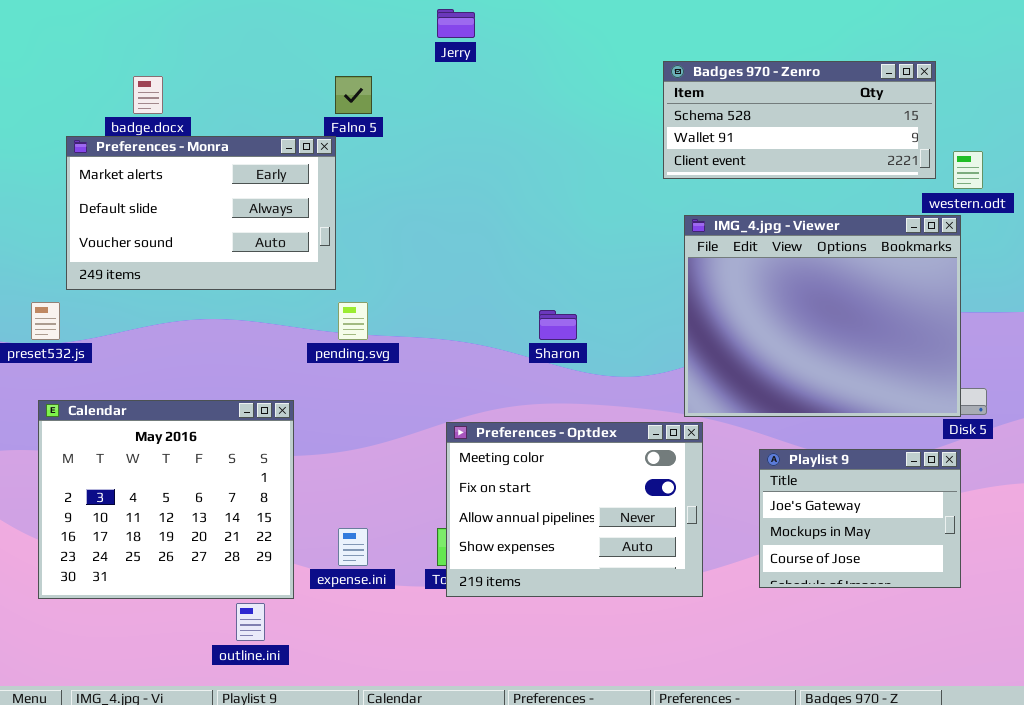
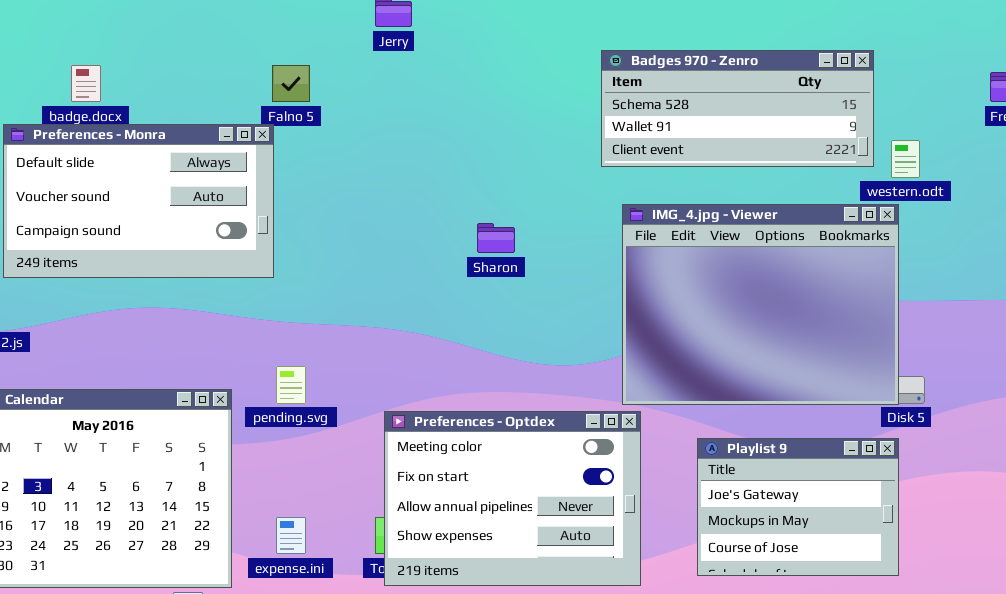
Preferences - Monra: [66,136,336,290] -> [3,124,274,278], scrolled down 1 row
pending.svg: [338,302,368,340] -> [276,366,306,404], moved
Sharon: [539,310,577,340] -> [477,223,515,253], moved

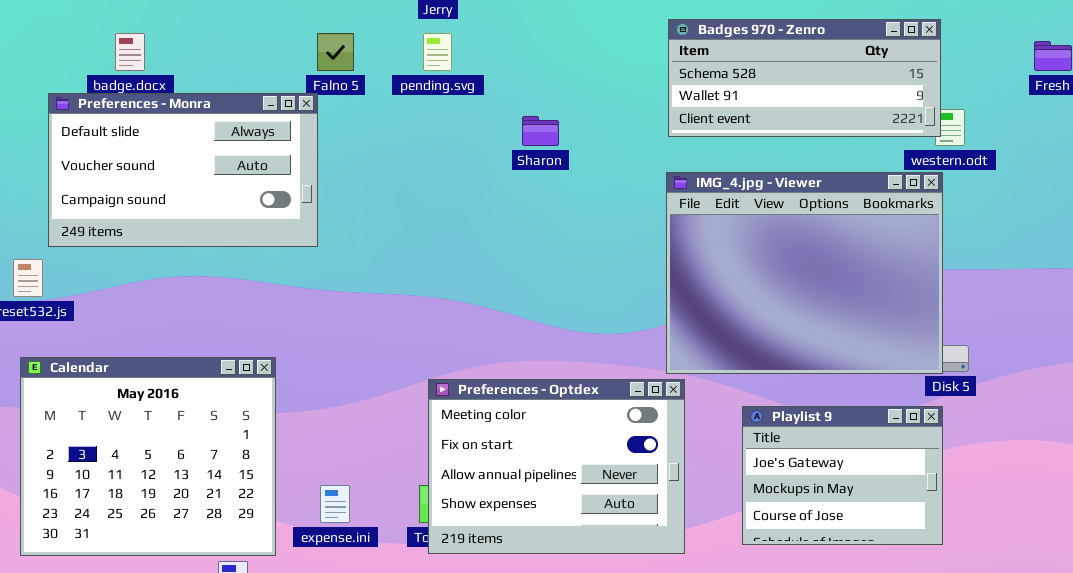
Badges 970 - Zenro: [601,50,874,167] -> [668,19,941,137], moved
Sharon: [477,223,515,253] -> [522,116,559,146], moved
pending.svg: [276,366,306,404] -> [423,33,452,71], moved

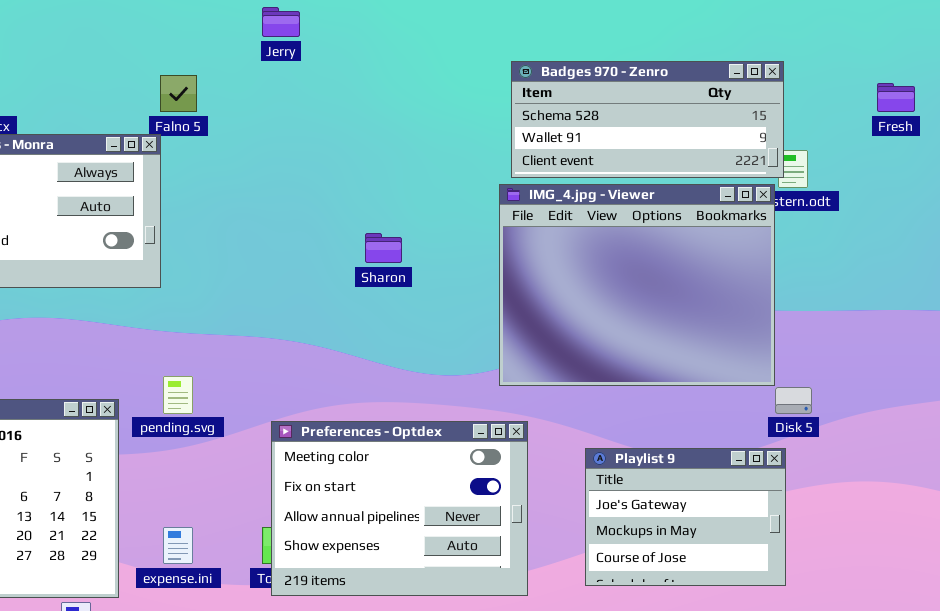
pending.svg: [423,33,452,71] -> [163,376,193,414], moved
Sharon: [522,116,559,146] -> [365,233,402,263], moved
IMG_4.jpg - Viewer: [666,172,943,374] -> [499,184,775,386], moved

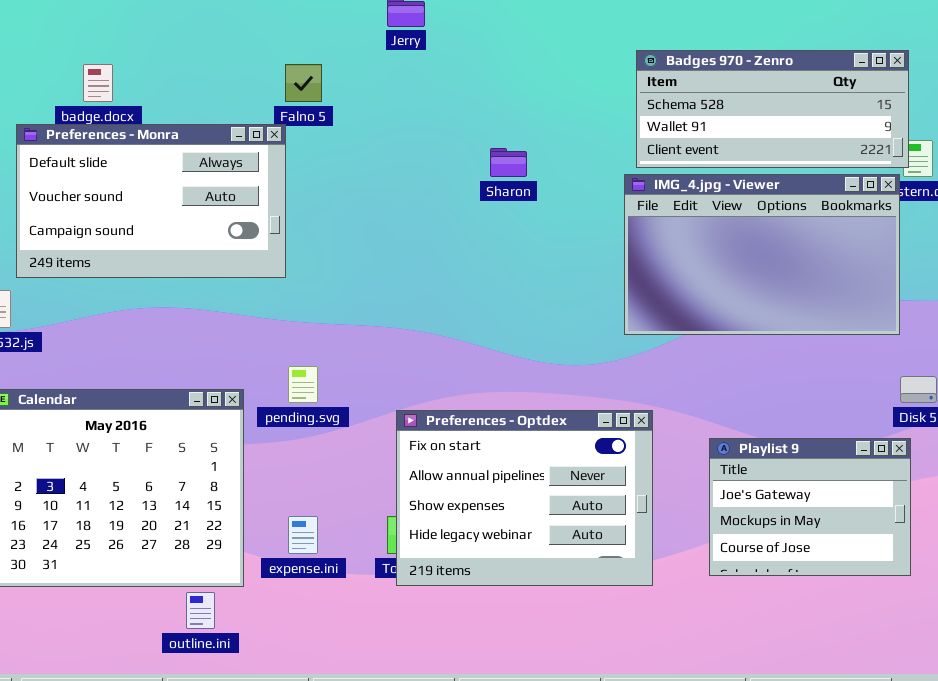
IMG_4.jpg - Viewer: [499,184,775,386] -> [624,174,900,335], resized
Sharon: [365,233,402,263] -> [490,148,527,177], moved
Preferences - Optdex: [271,421,528,596] -> [396,410,653,586], scrolled down 1 row

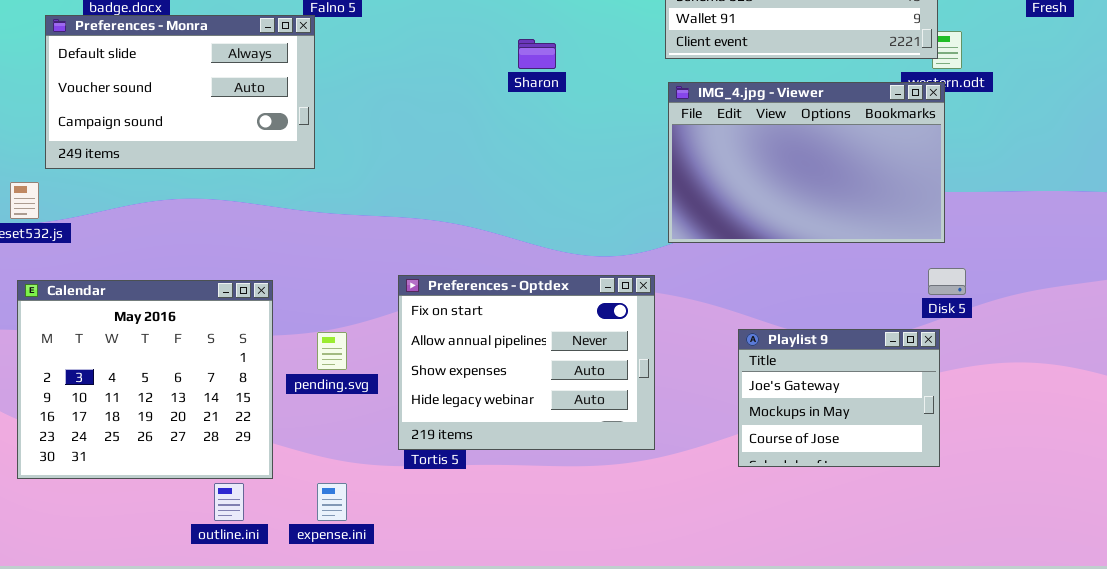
IMG_4.jpg - Viewer: [624,174,900,335] -> [668,82,945,243], moved
pending.svg: [288,366,318,403] -> [317,332,347,370], moved
Preferences - Optdex: [396,410,653,586] -> [398,275,655,450], moved
expense.ini: [288,516,318,554] -> [317,483,347,521], moved

